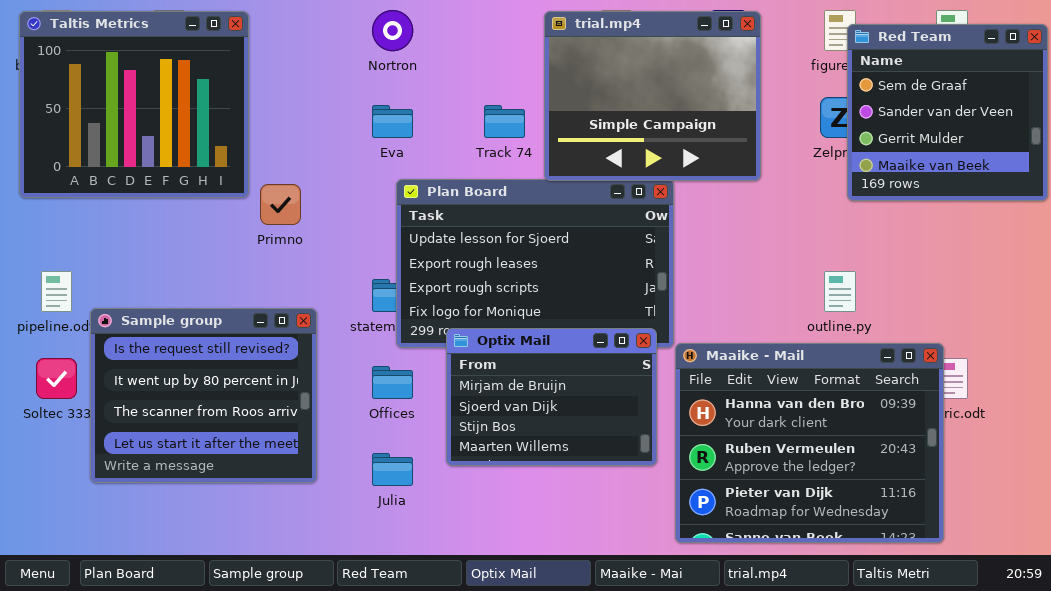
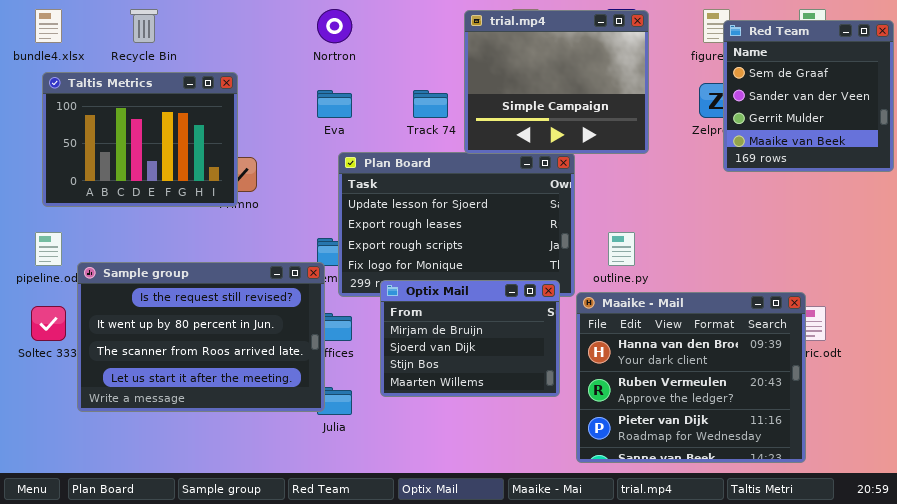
Taltis Metrics: [19,11,249,198] -> [42,72,238,207], moved, resized
outline.py: [824,271,856,312] -> [608,232,635,266], moved
Sample group: [90,308,317,483] -> [77,262,325,412], resized

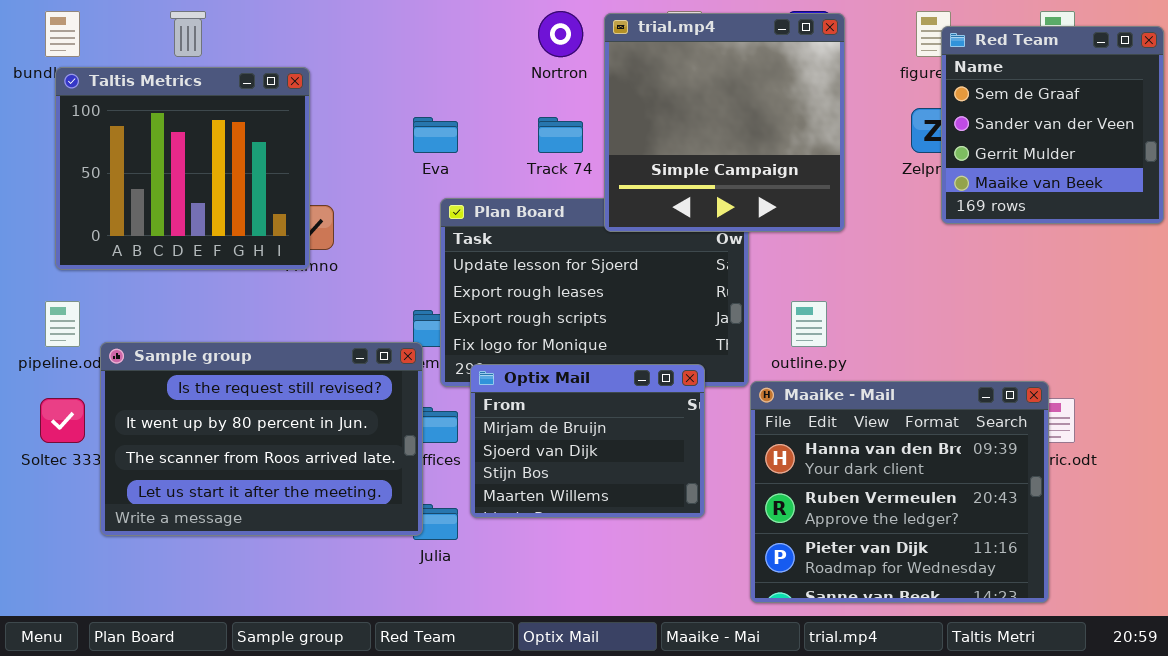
Nortron: [317,9,352,43] -> [538,11,583,57], moved
trial.mp4: [464,10,649,154] -> [604,13,845,232], resized
Taltis Metrics: [42,72,238,207] -> [55,67,310,270], resized
Optix Mail: [380,280,560,397] -> [470,364,705,518], moved

